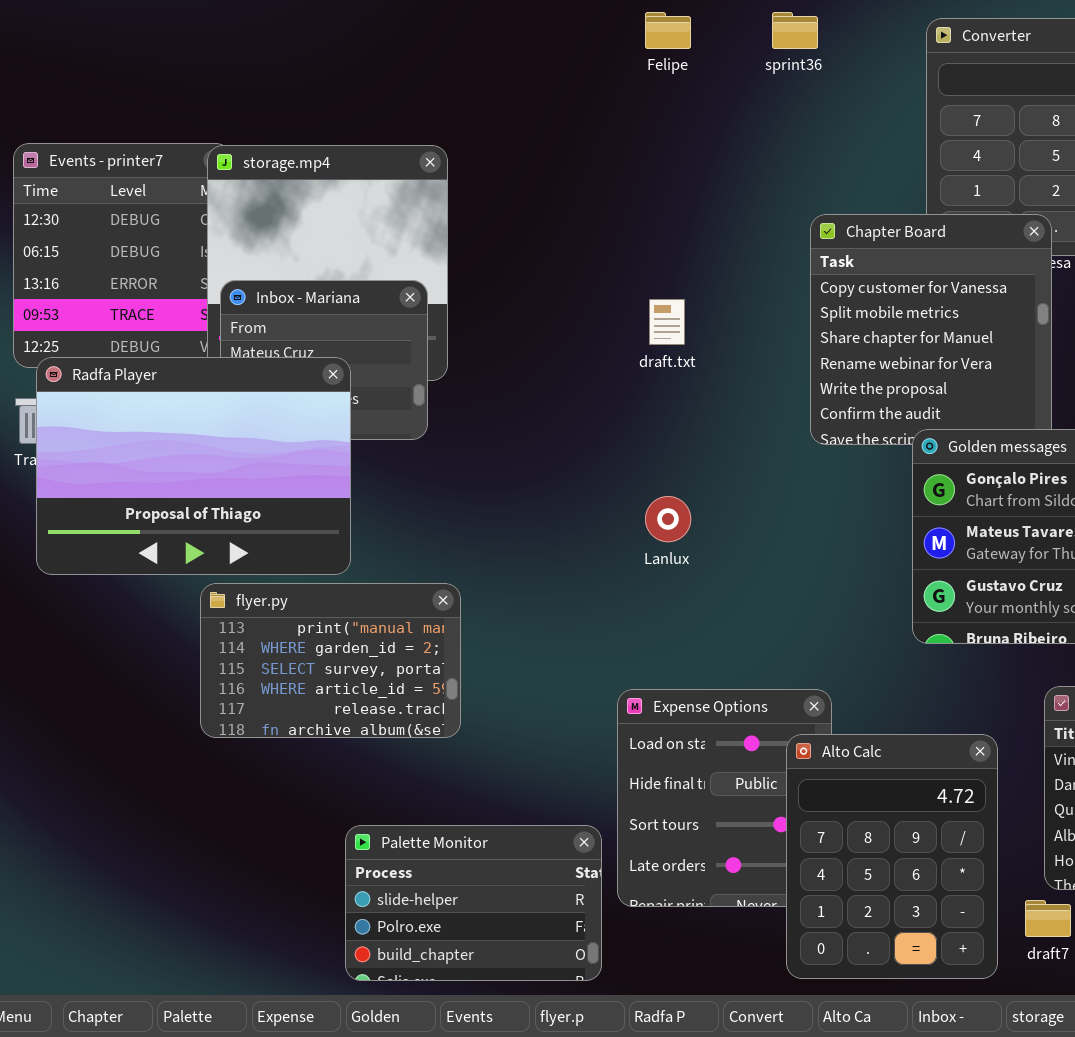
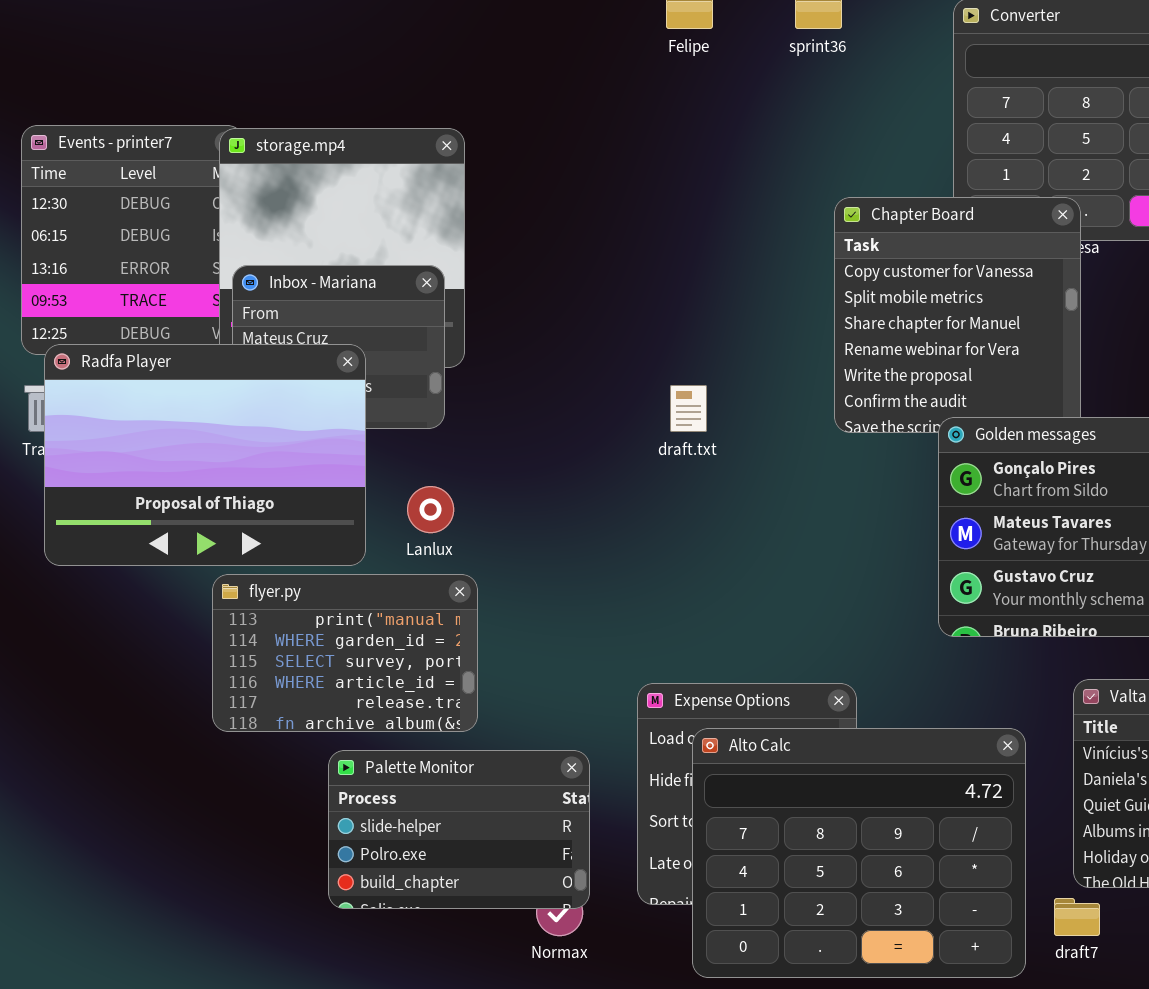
draft.txt: [649,299,685,345] -> [670,385,707,432], moved
Lanlux: [645,496,691,542] -> [407,486,454,533], moved
Alto Calc: [786,734,998,979] -> [692,728,1026,978], resized
Palette Monitor: [345,825,602,981] -> [328,750,590,909], moved

